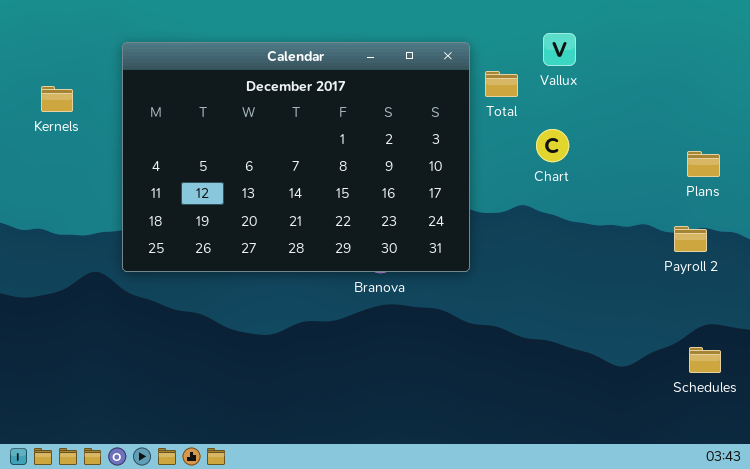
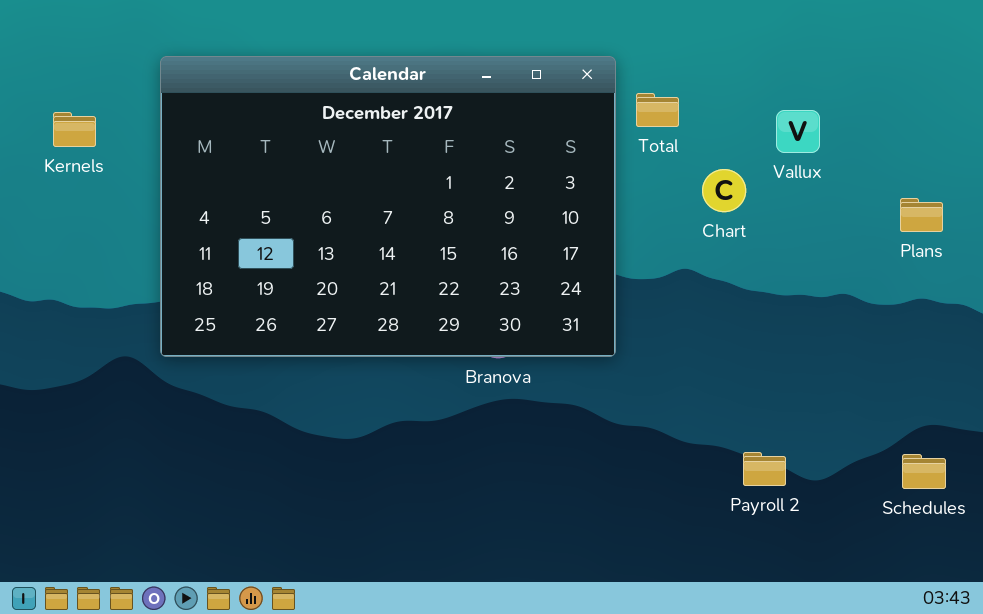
Vallux: [543,33,576,66] -> [776,110,820,153], moved
Payroll 2: [674,226,707,252] -> [743,452,786,486], moved

